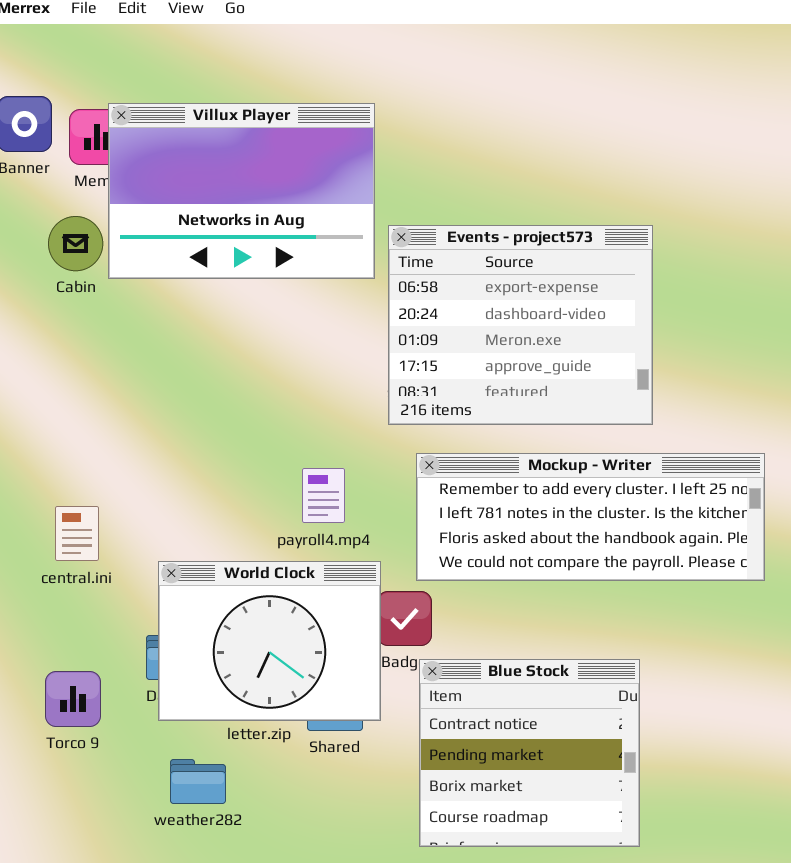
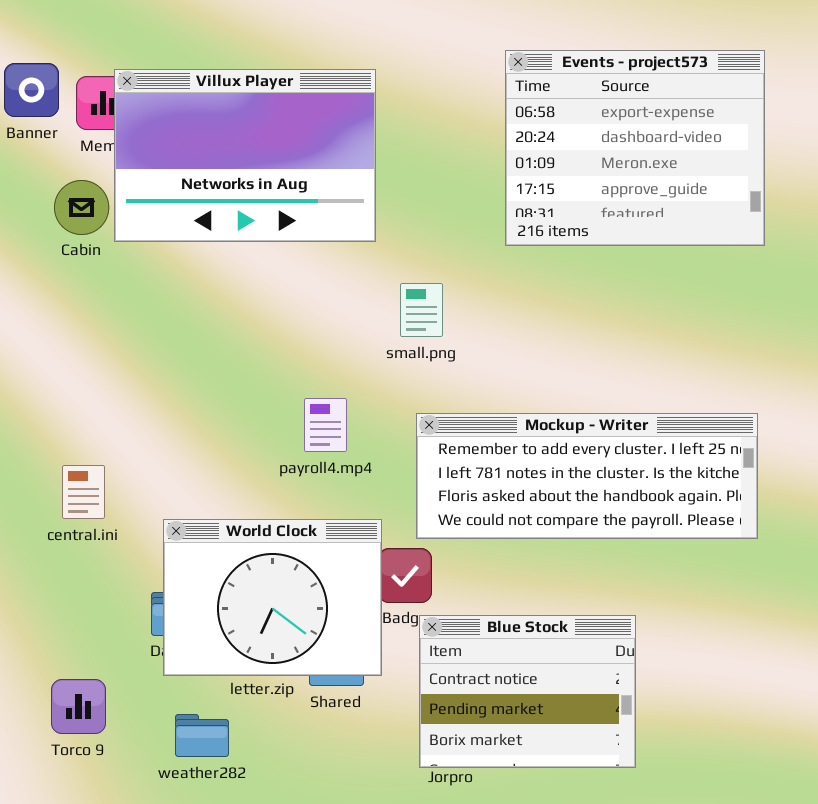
Events - project573: [388,225,653,425] -> [505,50,765,246], moved
payroll4.mp4: [302,468,345,523] -> [304,398,347,452], moved
Blue Stock: [419,659,640,847] -> [419,615,636,768], resized
Torco 9: [45,671,101,727] -> [51,679,106,734], moved

